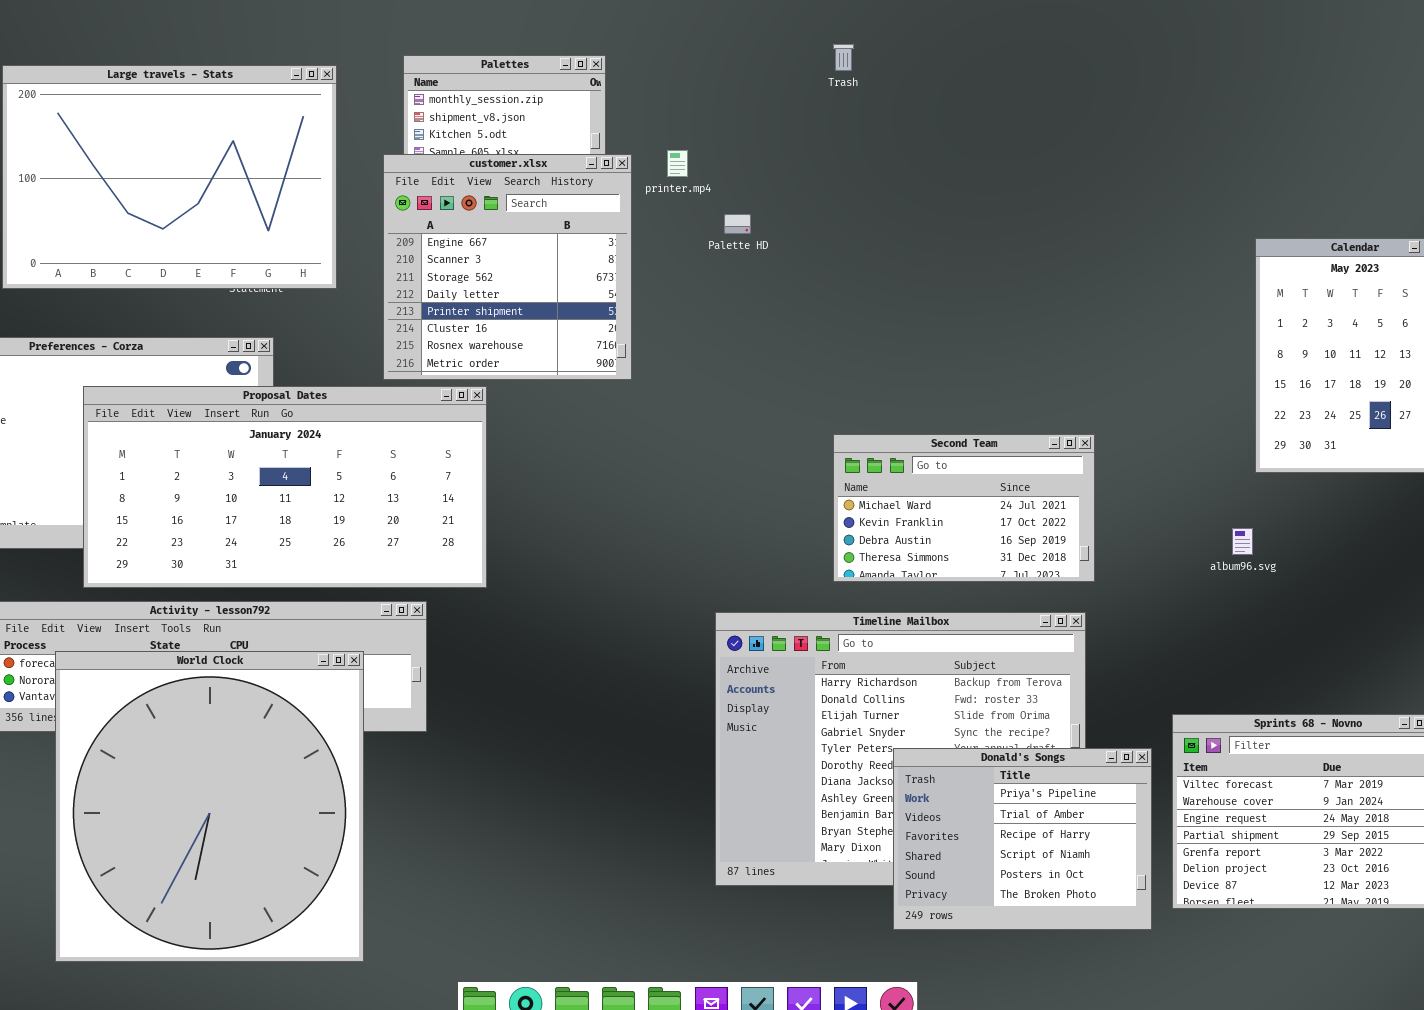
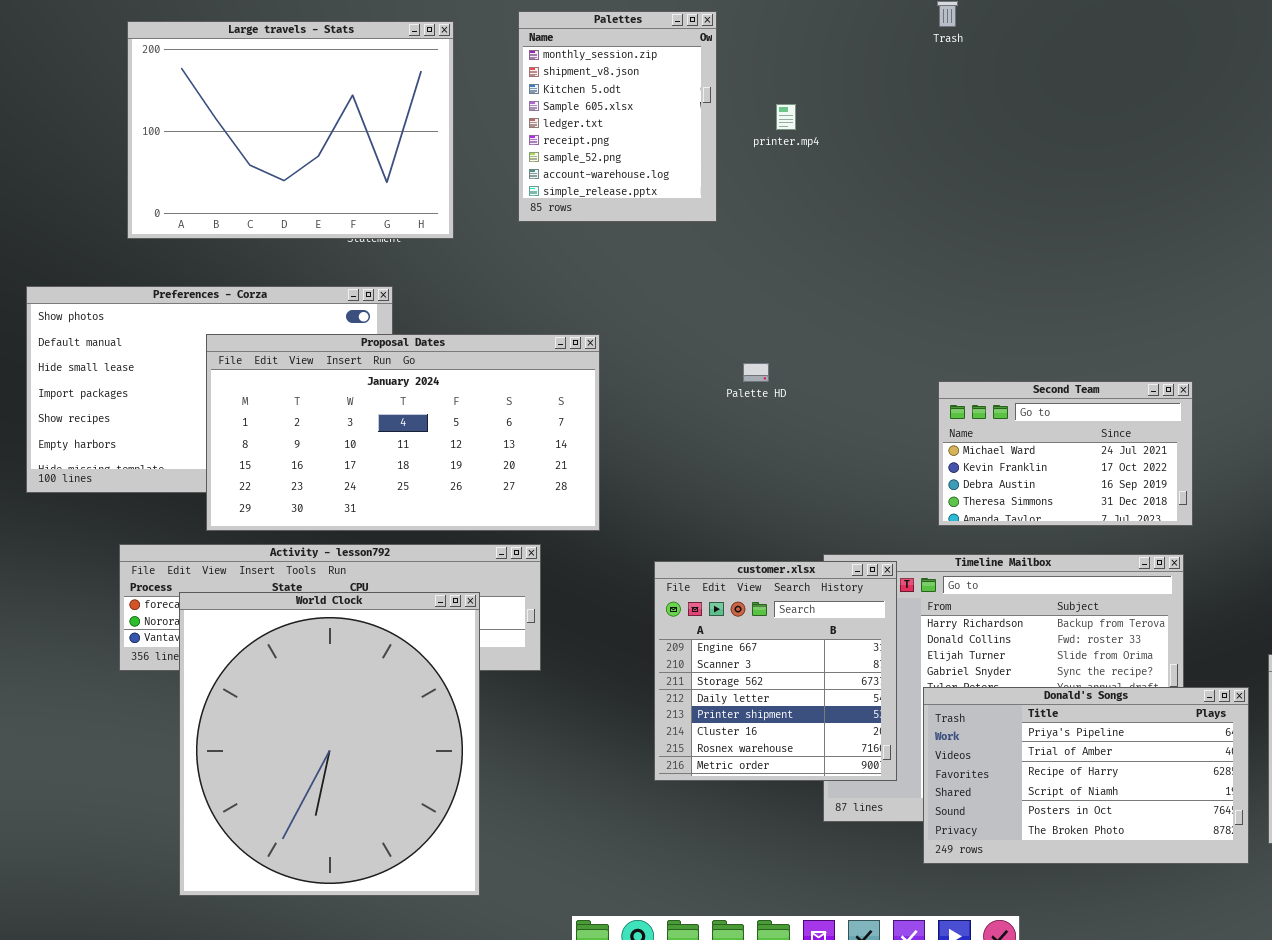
customer.xlsx: [383,154,632,380] -> [654,561,897,781], moved
Palette HD: [724,214,751,234] -> [743,363,769,382], moved
Donald's Songs: [893,748,1152,930] -> [923,687,1249,864], resized

